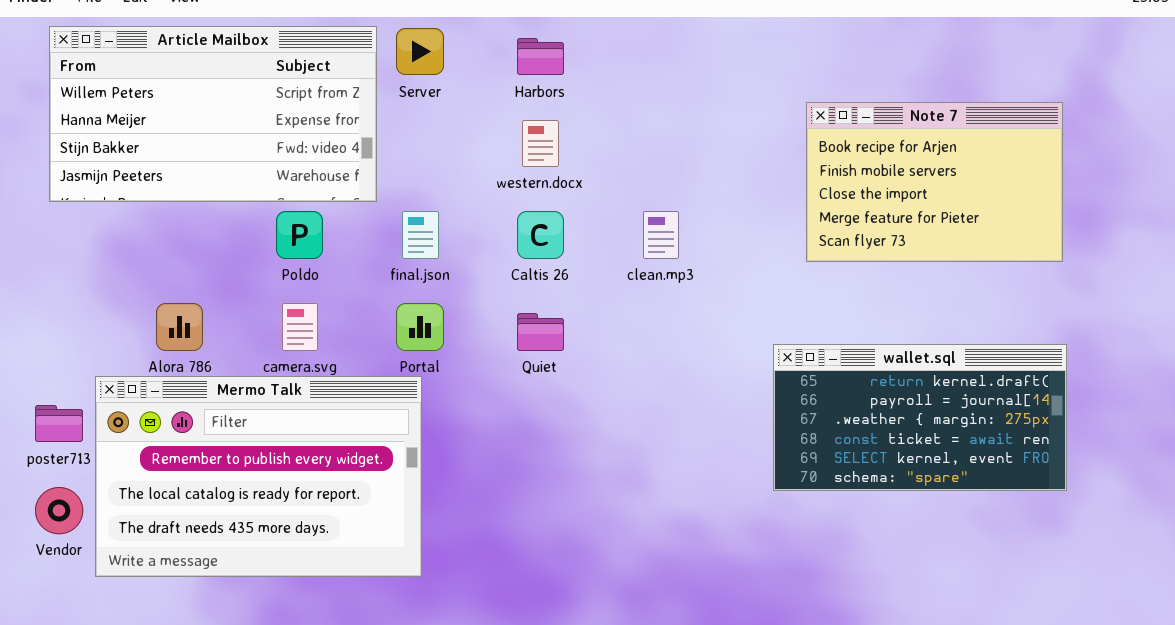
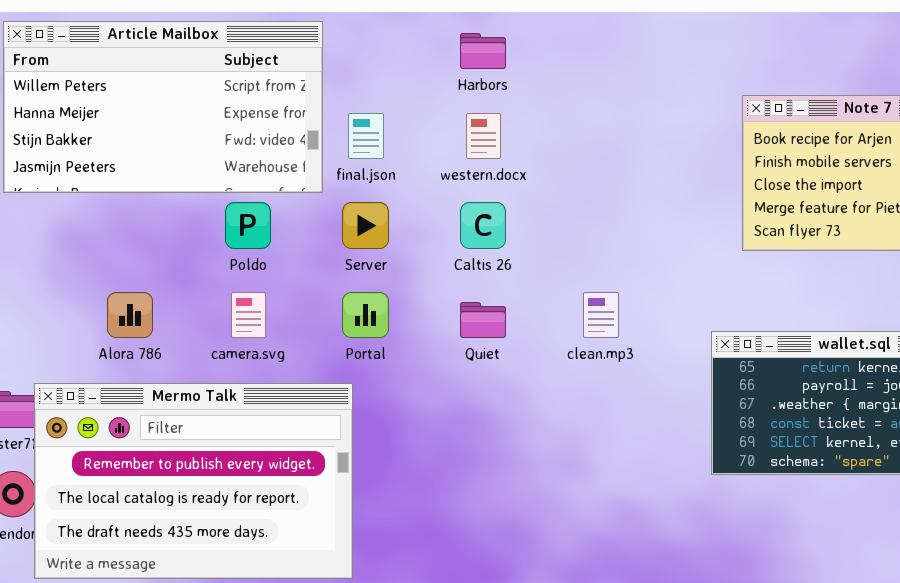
Server: [396,28,444,75] -> [342,202,389,249], moved
final.json: [402,211,439,259] -> [348,113,384,159], moved
clean.mp3: [643,211,679,259] -> [583,292,619,338], moved
Mermo Talk: [95,376,422,577] -> [34,383,353,579], moved

